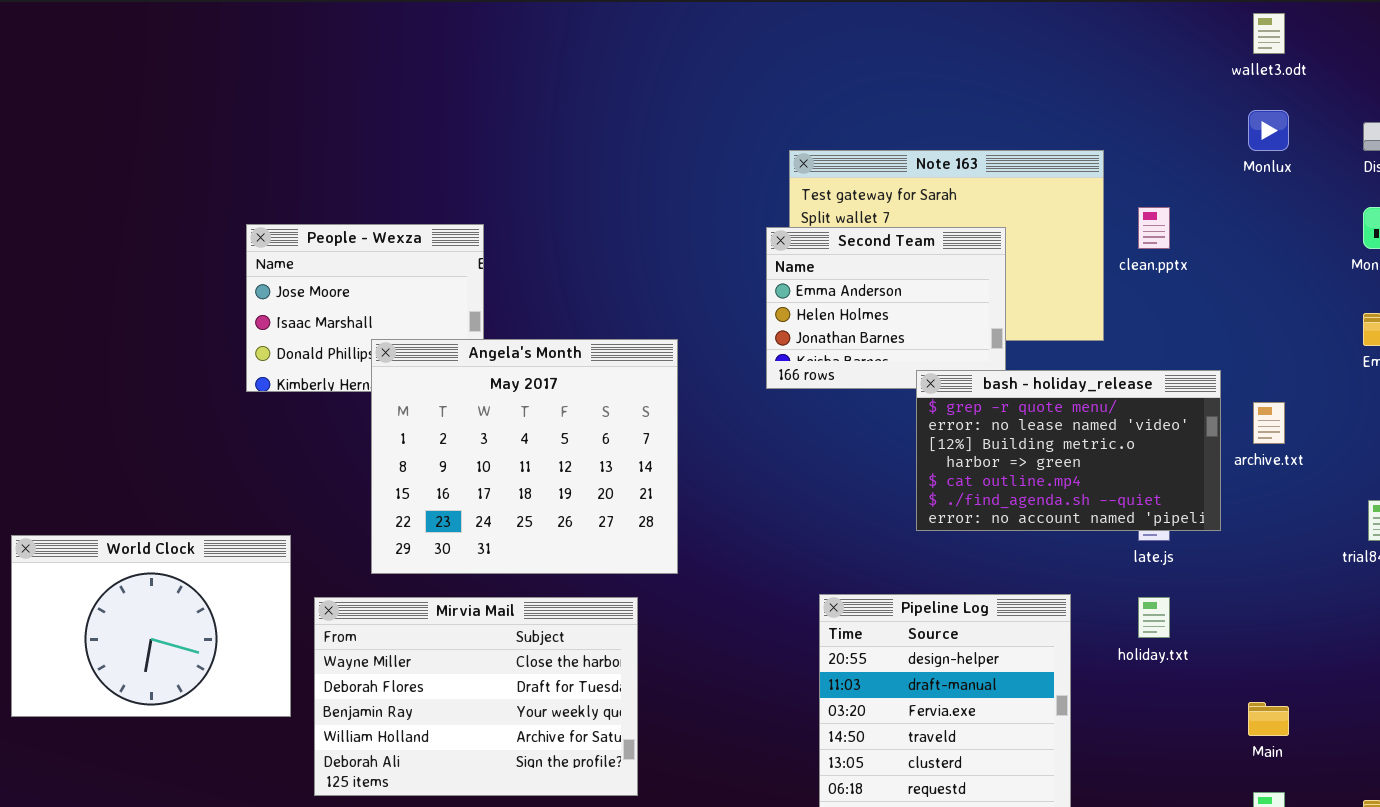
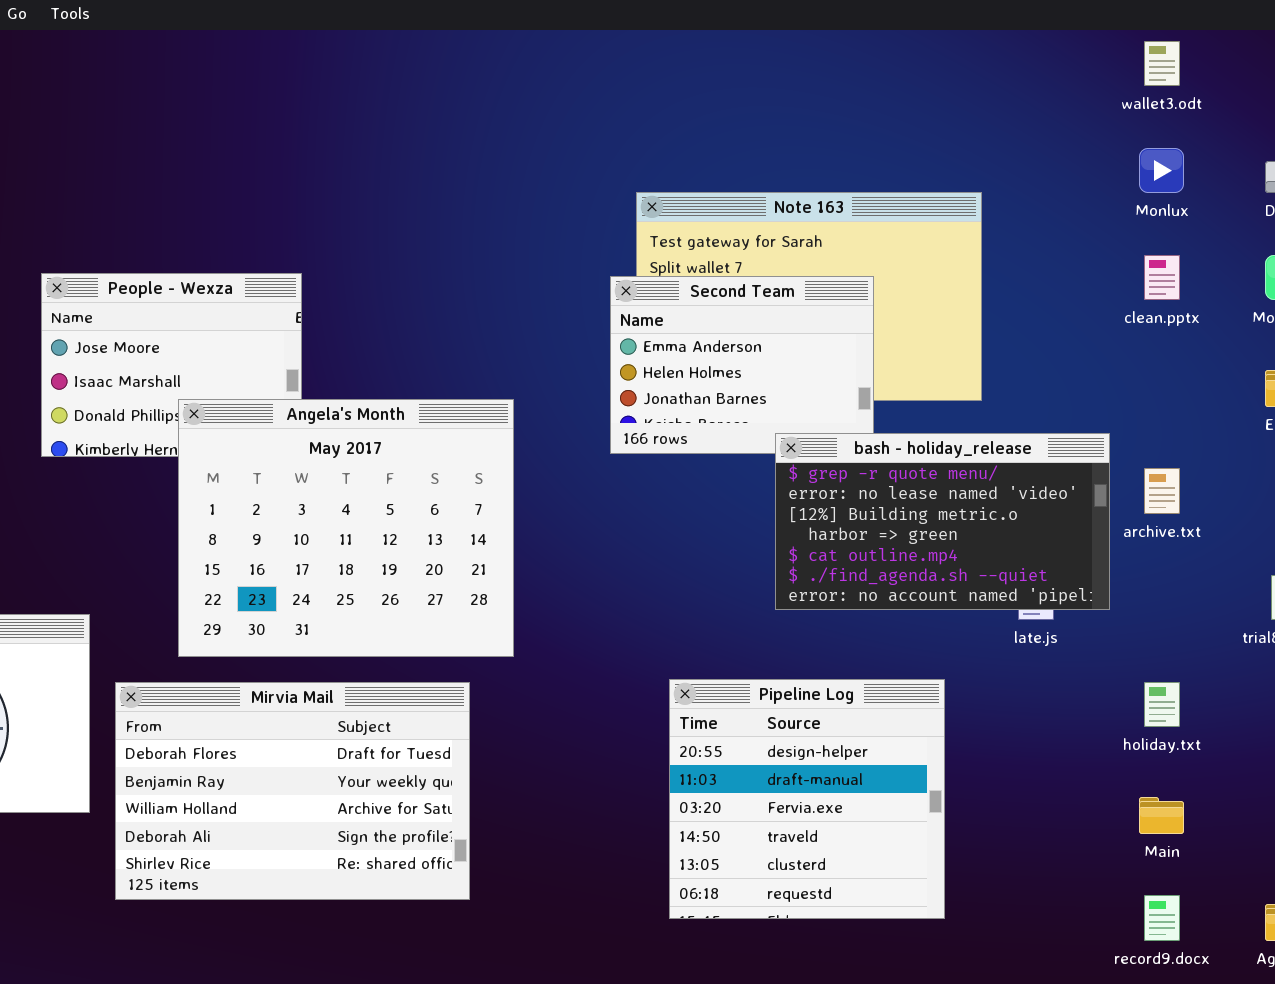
clean.pptx: [1138,207,1170,249] -> [1144,255,1180,300], moved
Mirvia Mail: [314,597,638,796] -> [115,682,470,900], scrolled down 1 row
holiday.txt: [1138,597,1170,638] -> [1144,682,1180,727], moved

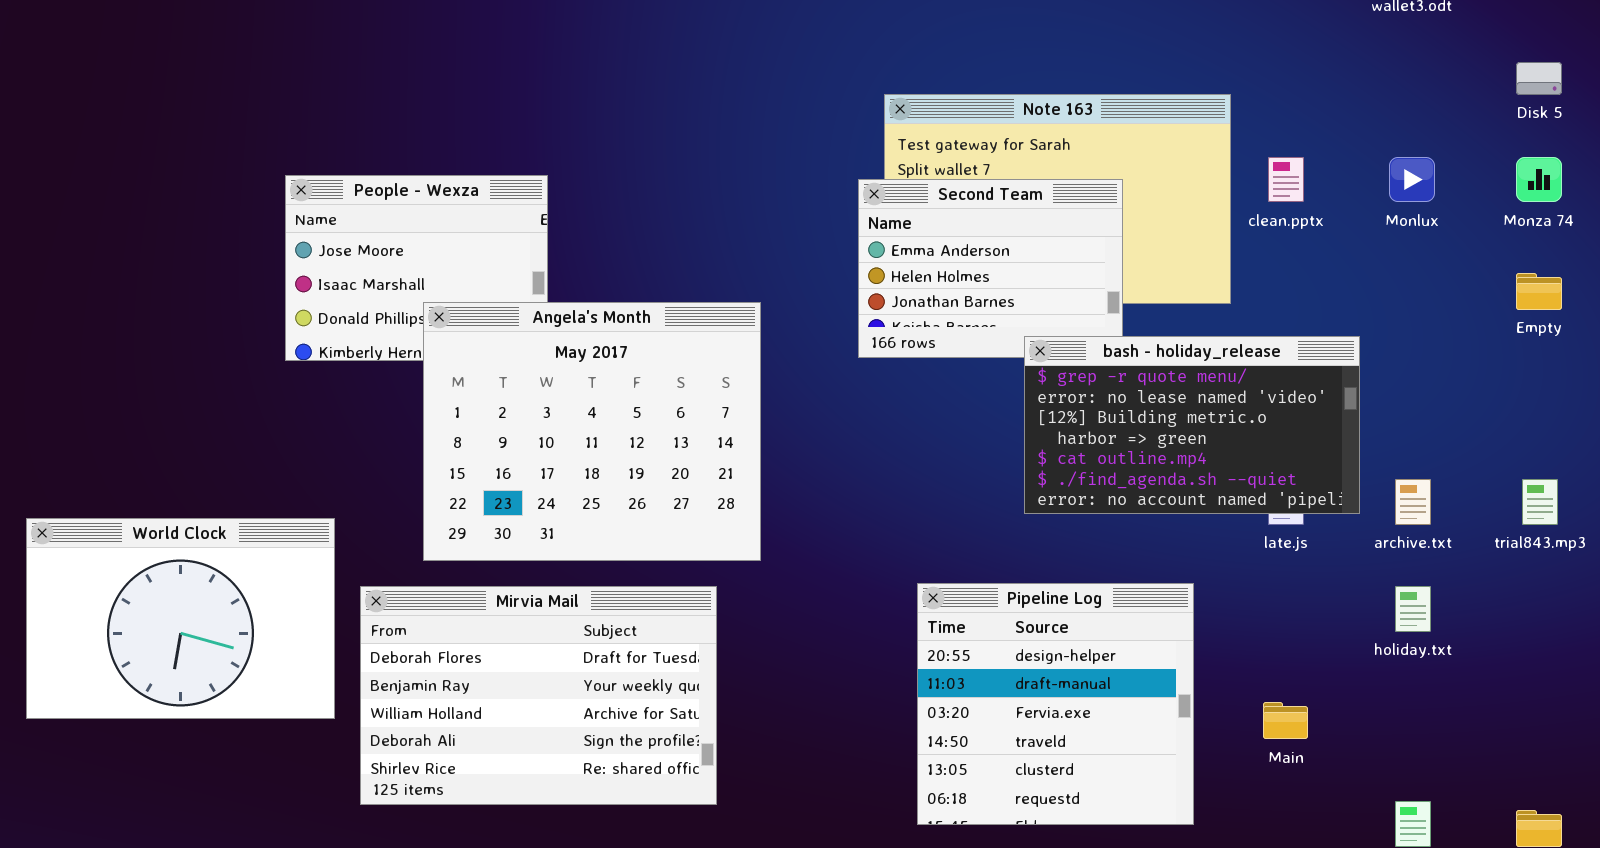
Monlux: [1139,148,1184,193] -> [1389,157,1435,202], moved
clean.pptx: [1144,255,1180,300] -> [1268,157,1304,202], moved
archive.txt: [1144,468,1180,514] -> [1395,479,1431,525], moved
Main: [1139,797,1184,834] -> [1263,702,1308,739], moved

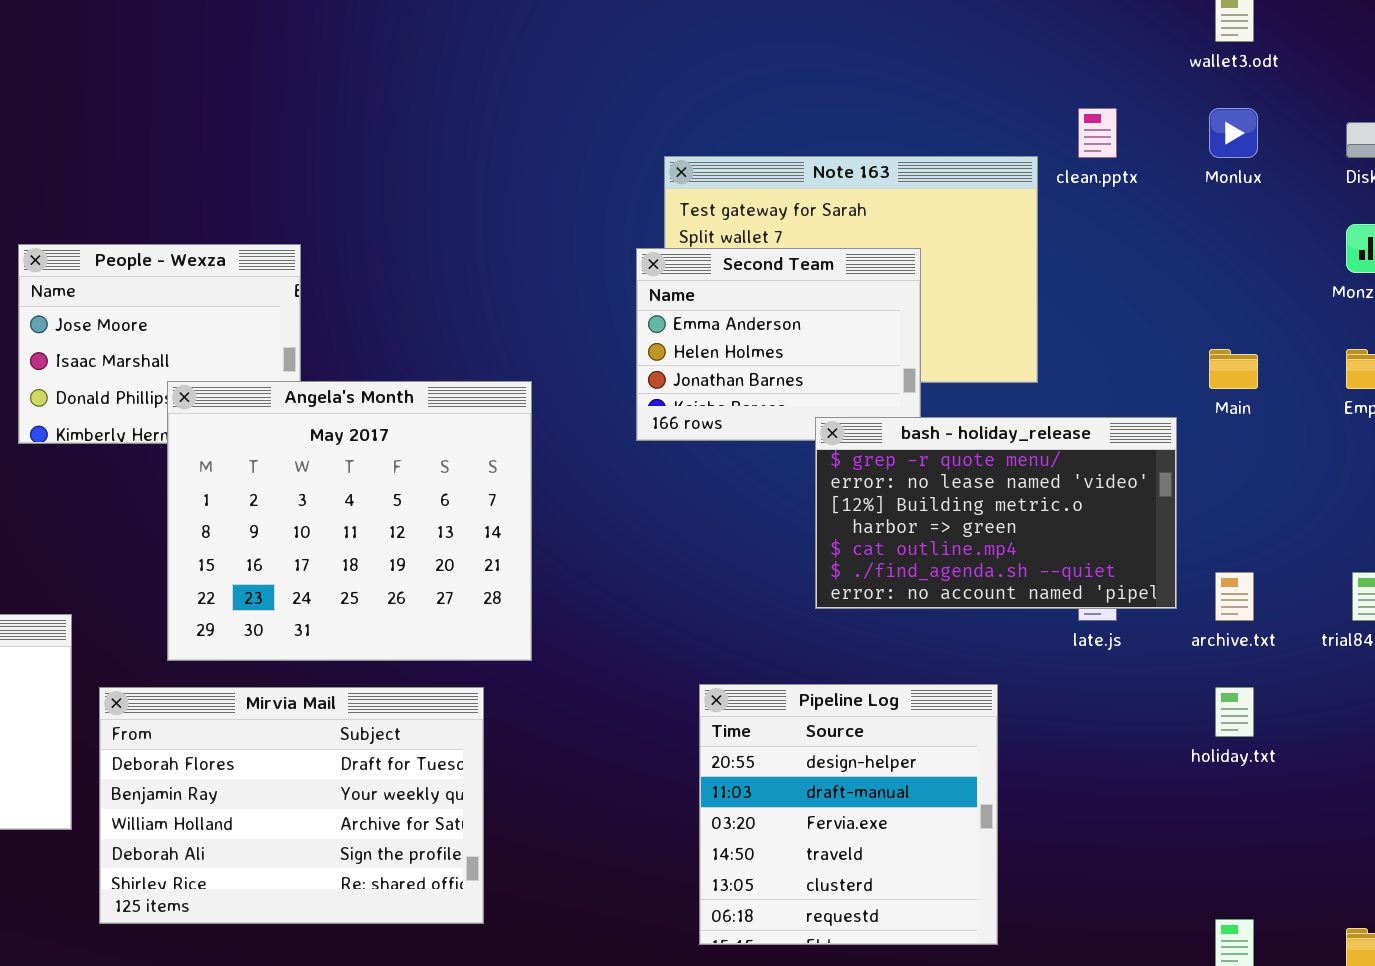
clean.pptx: [1268,157,1304,202] -> [1078,108,1117,158], moved
Monlux: [1389,157,1435,202] -> [1209,108,1258,158], moved
Main: [1263,702,1308,739] -> [1209,349,1258,389], moved

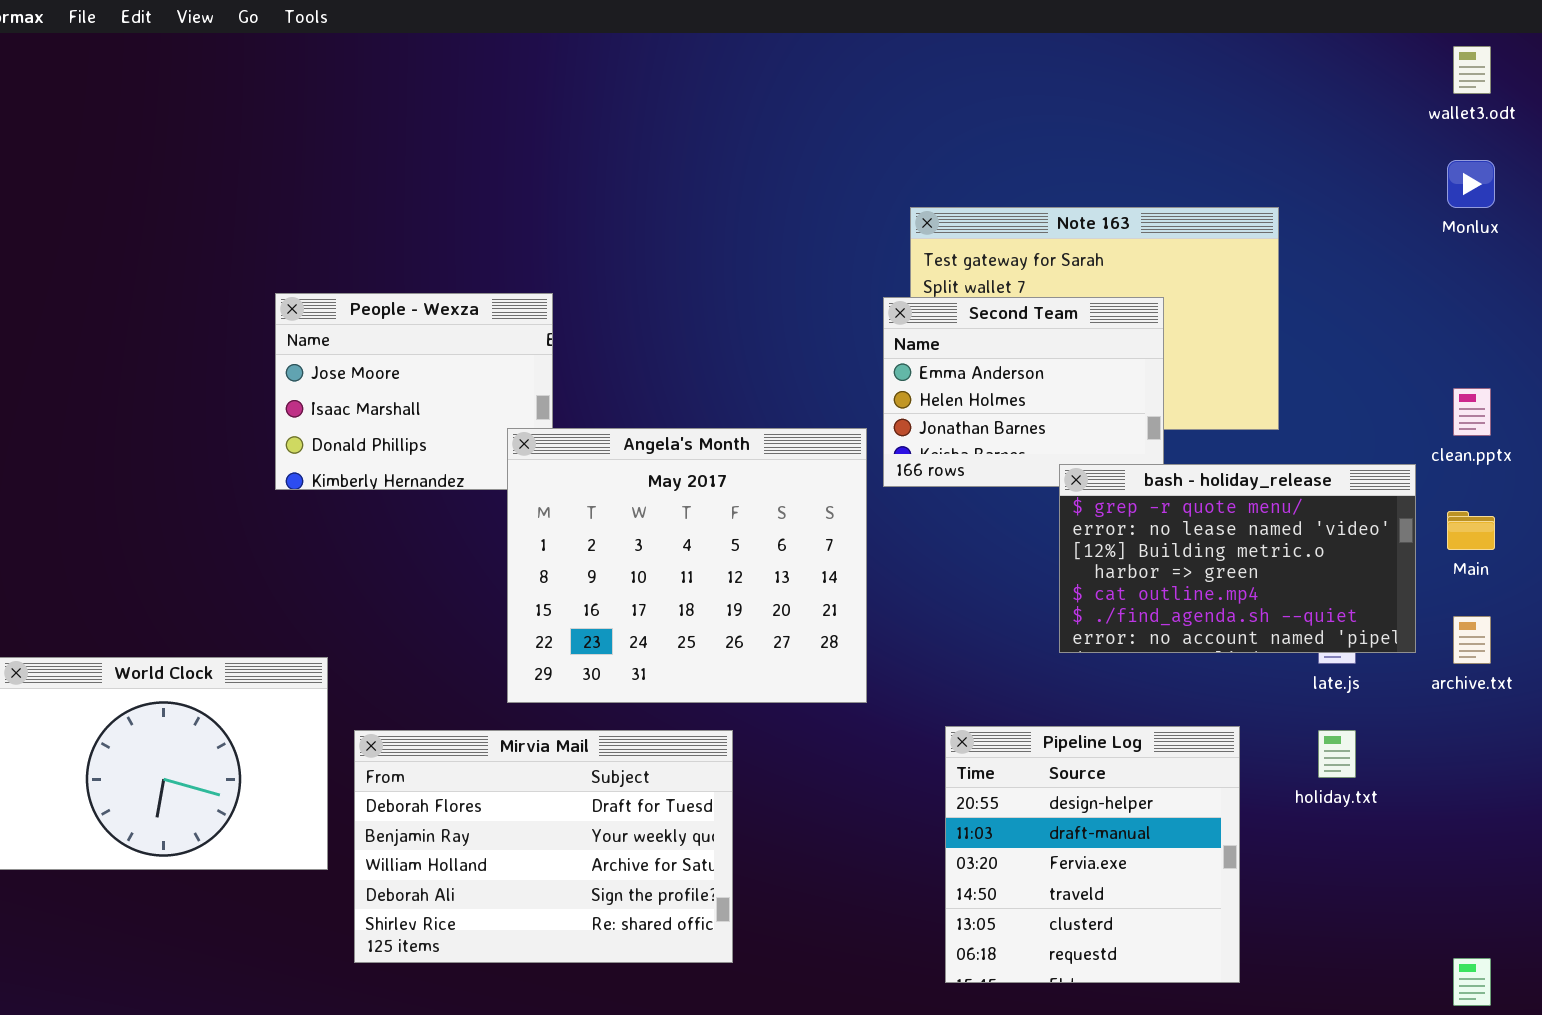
clean.pptx: [1078,108,1117,158] -> [1453,388,1491,436], moved
Main: [1209,349,1258,389] -> [1447,511,1495,550], moved
Angela's Month: [167,381,532,661] -> [507,428,867,703], moved
holiday.txt: [1215,687,1254,737] -> [1318,730,1356,778], moved

